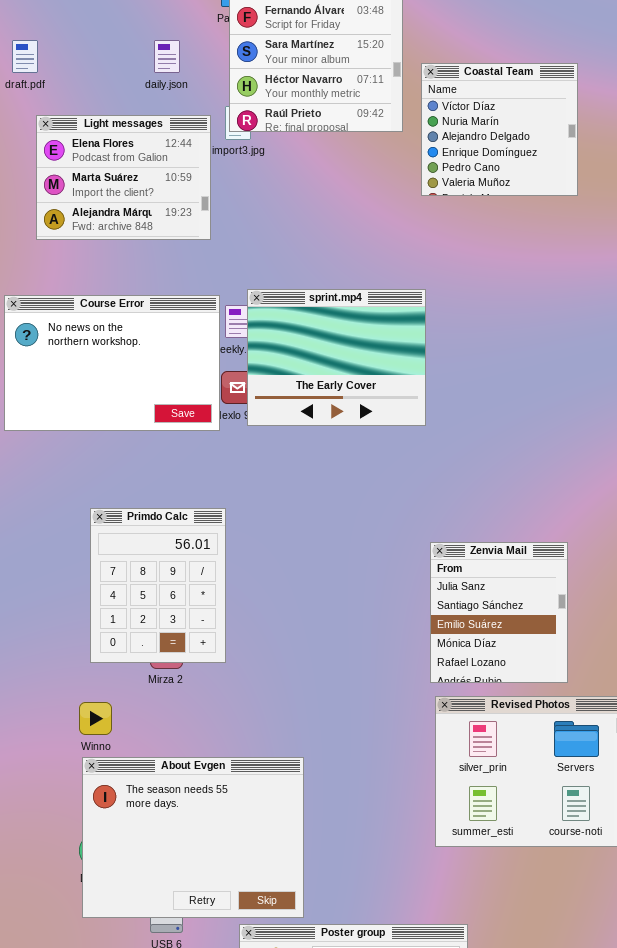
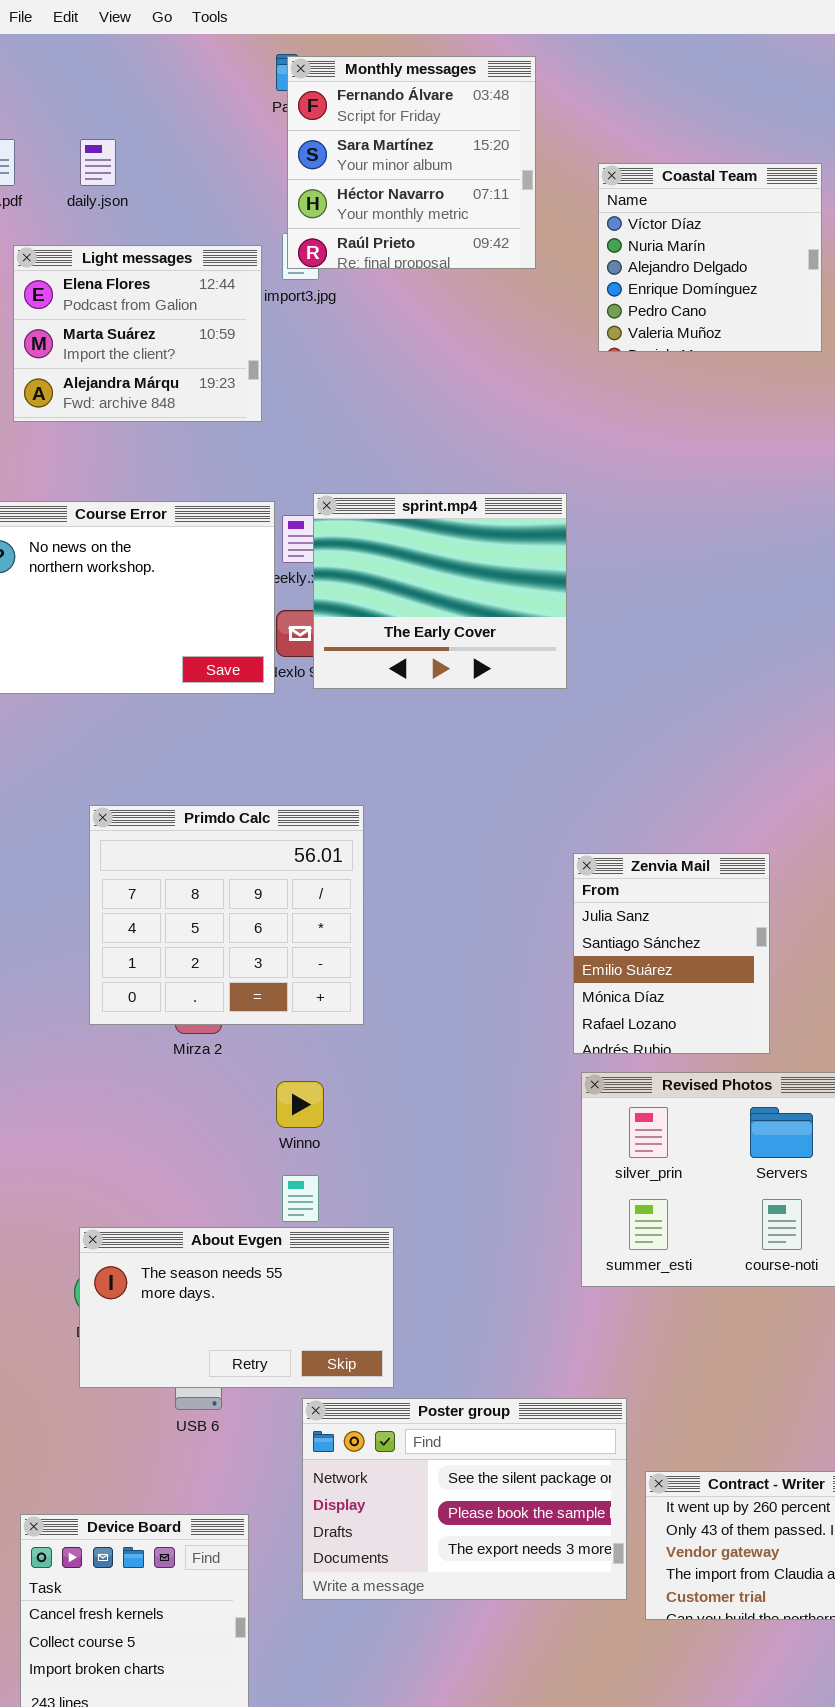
daily.json: [154,40,180,73] -> [80,139,116,186], moved
Coastal Team: [421,63,578,196] -> [598,163,822,352], moved
Primdo Calc: [90,508,226,663] -> [89,805,364,1025], resized
Winno: [79,702,112,735] -> [276,1081,324,1128], moved
About Evgen: [82,757,304,918] -> [79,1227,394,1388], resized

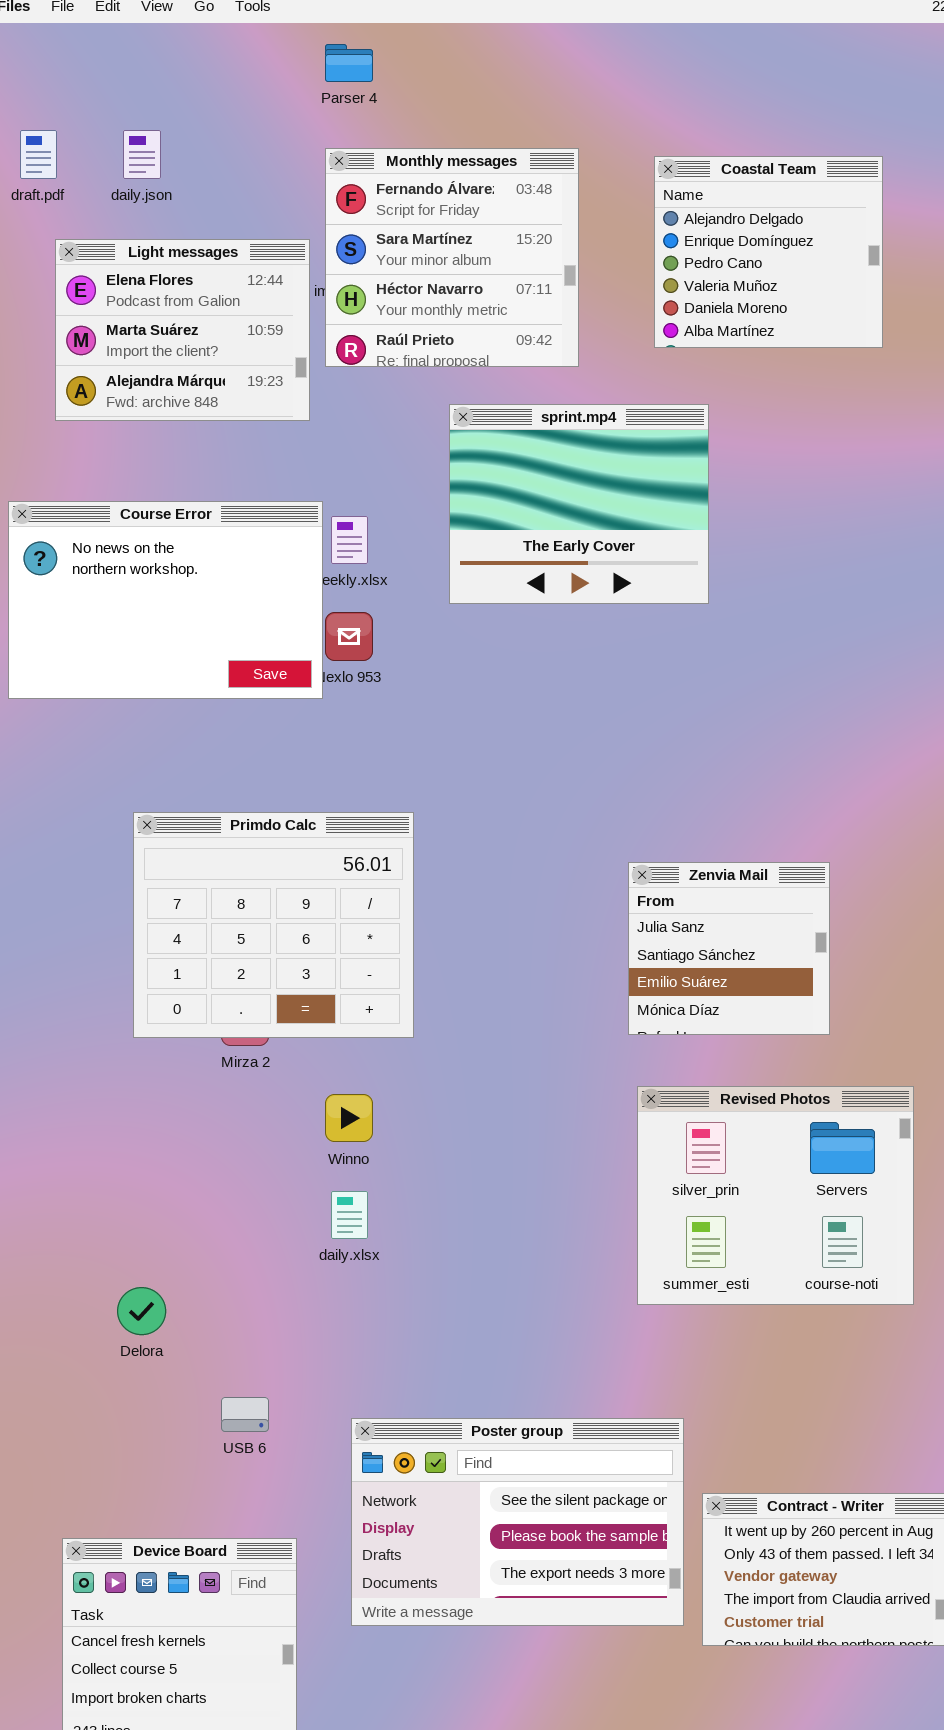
Monthly messages: [287,56,536,269] -> [325,148,579,367], moved
Coastal Team: [598,163,822,352] -> [654,156,883,348], scrolled down 2 rows
sprint.mp4: [313,493,567,689] -> [449,404,709,604], moved
Zenvia Mail: [573,853,770,1054] -> [628,862,830,1035], resized
About Evgen: [79,1227,394,1388] -> none, closed

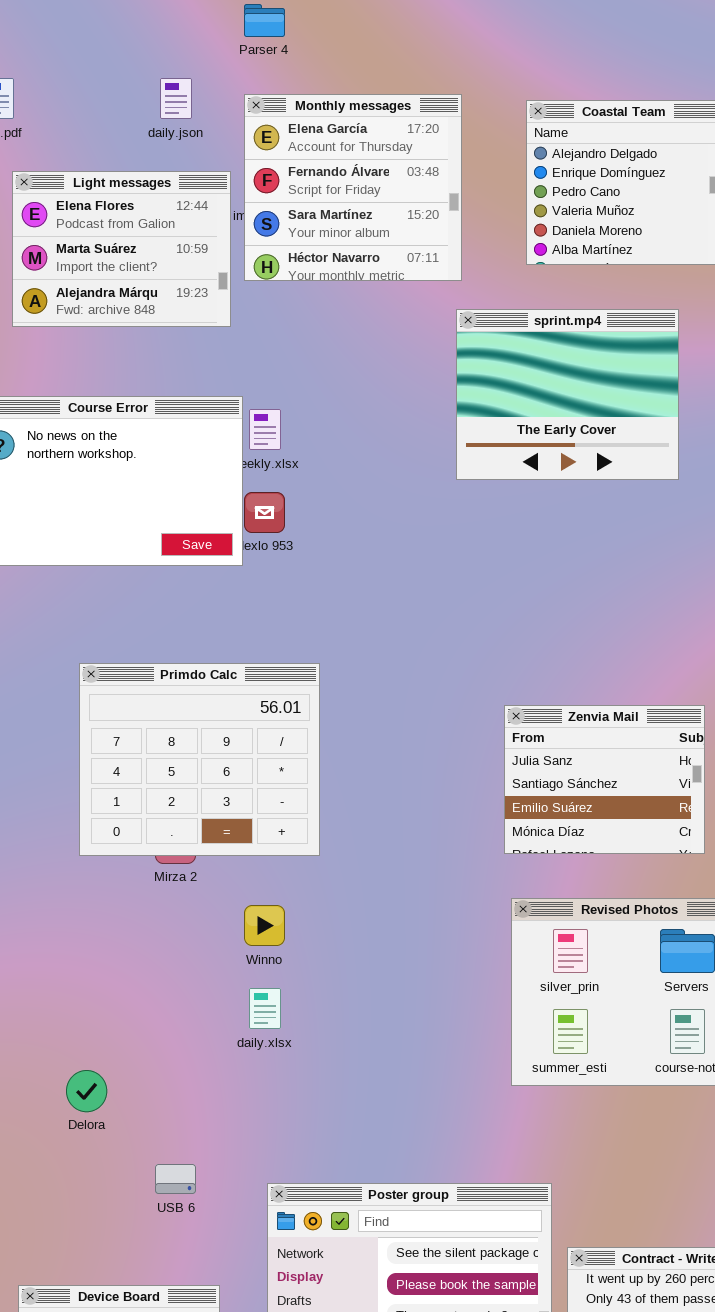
daily.json: [123,130,161,179] -> [160,78,192,119], moved
Monthly messages: [325,148,579,367] -> [244,94,462,281], scrolled up 1 row
sprint.mp4: [449,404,709,604] -> [456,309,679,480], moved
Zenvia Mail: [628,862,830,1035] -> [504,705,705,854], resized

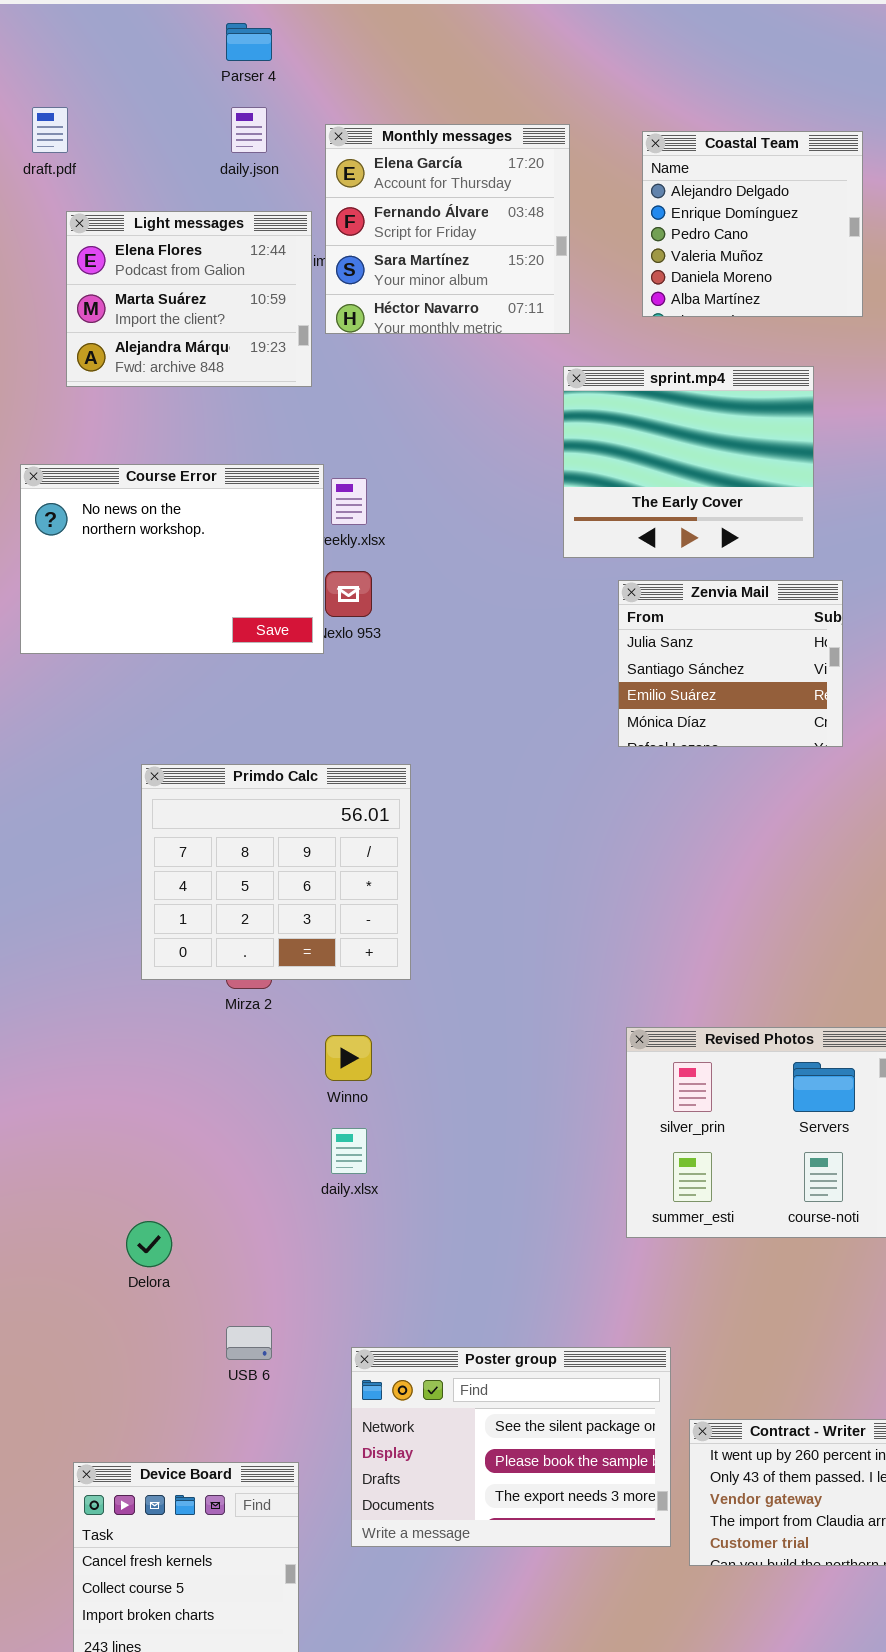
Parser 4: [244,4,285,37] -> [226,23,272,61], moved
Zenvia Mail: [504,705,705,854] -> [618,580,843,747], moved

